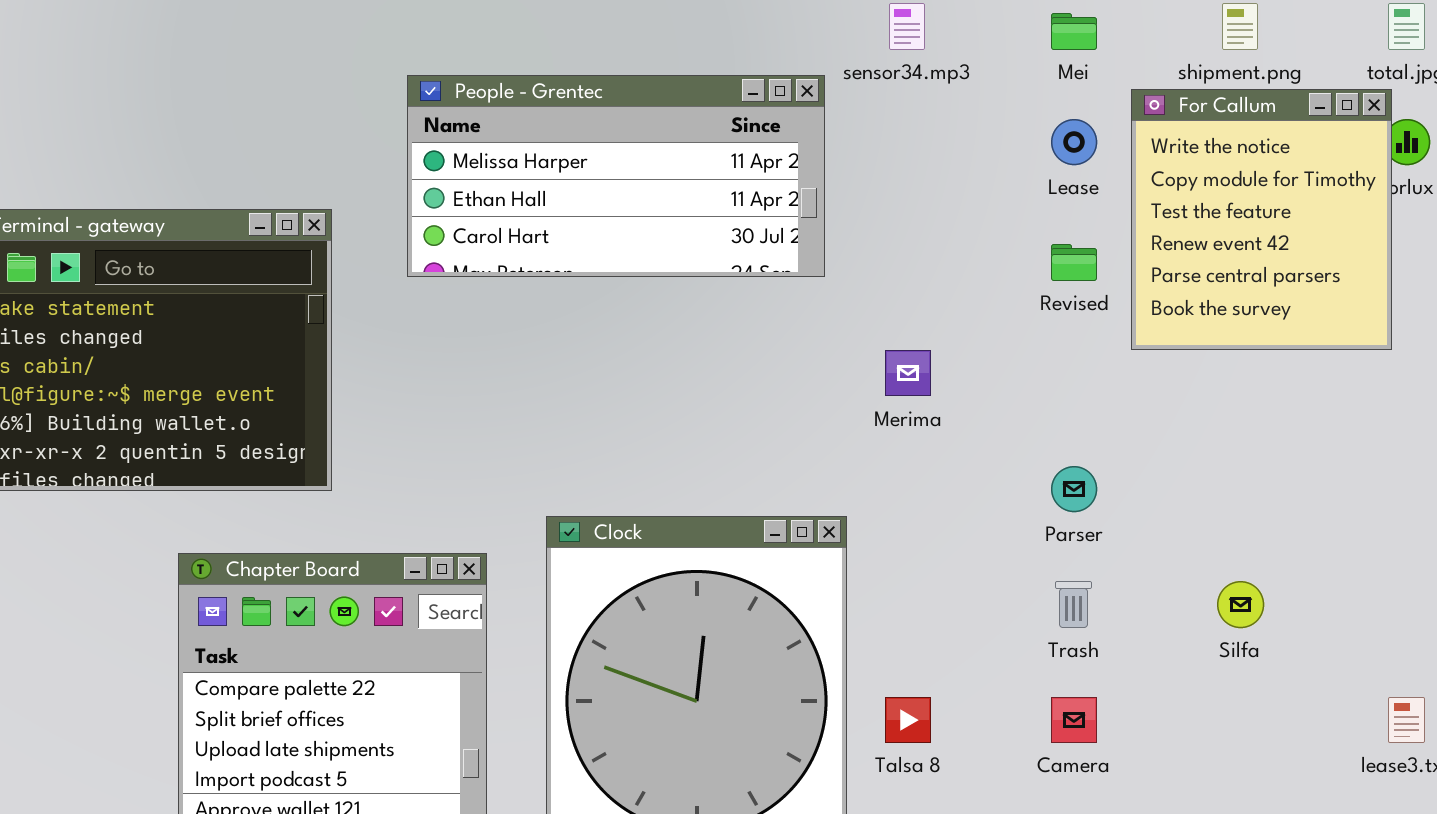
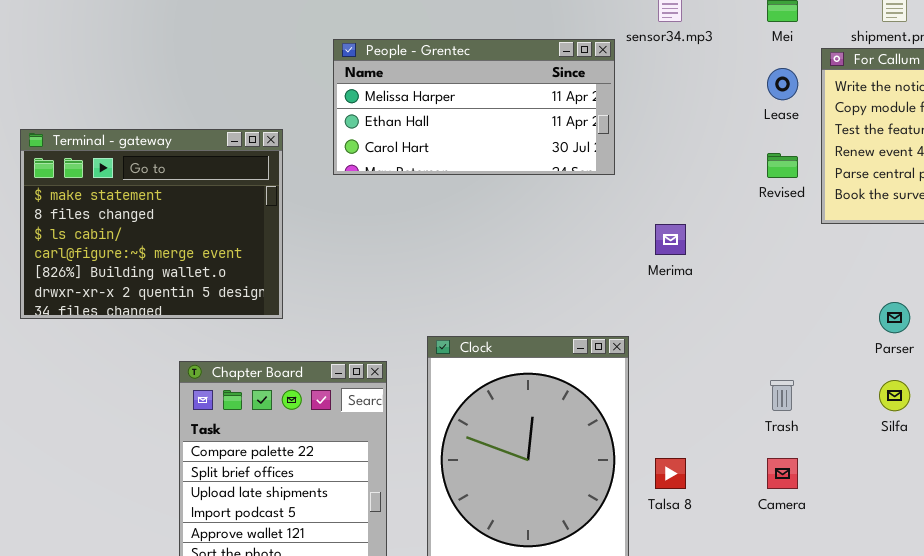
Parser: [1051,466,1097,512] -> [879,302,910,333], moved

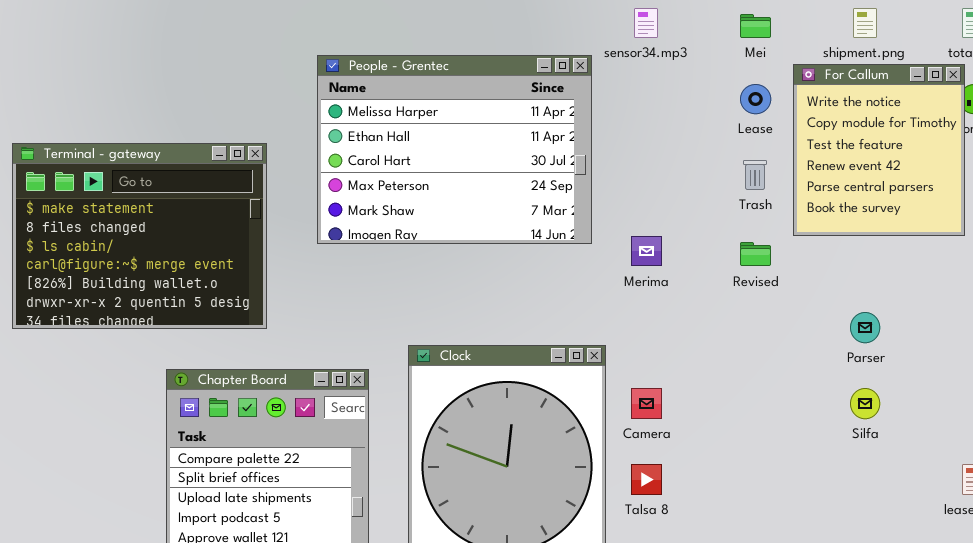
People - Grentec: [333,39,615,175] -> [317,55,592,244], resized
Revised: [767,153,798,178] -> [740,242,771,266], moved
Trash: [770,380,794,411] -> [743,160,767,190], moved
Camera: [767,458,798,489] -> [631,388,662,419], moved

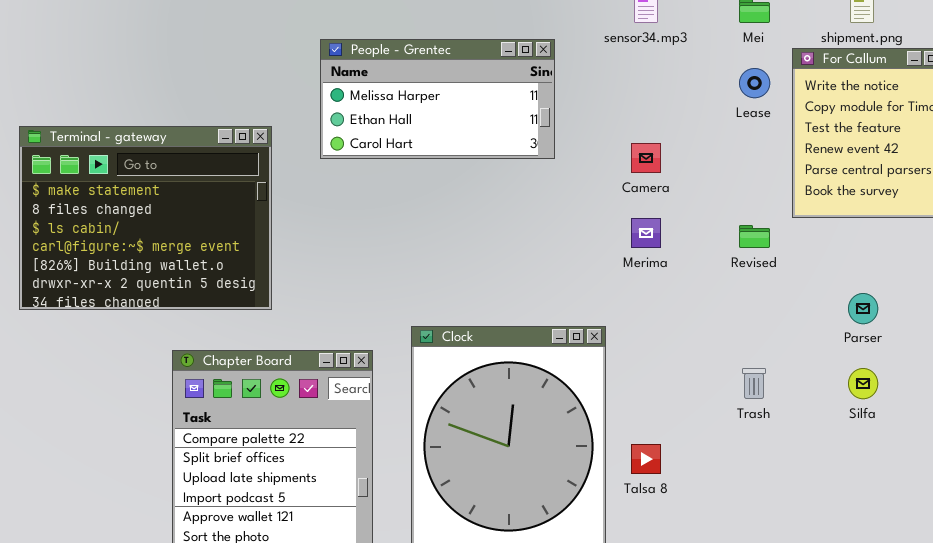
People - Grentec: [317,55,592,244] -> [320,39,555,159], resized
Trash: [743,160,767,190] -> [742,368,766,399], moved
Camera: [631,388,662,419] -> [631,143,661,173], moved

